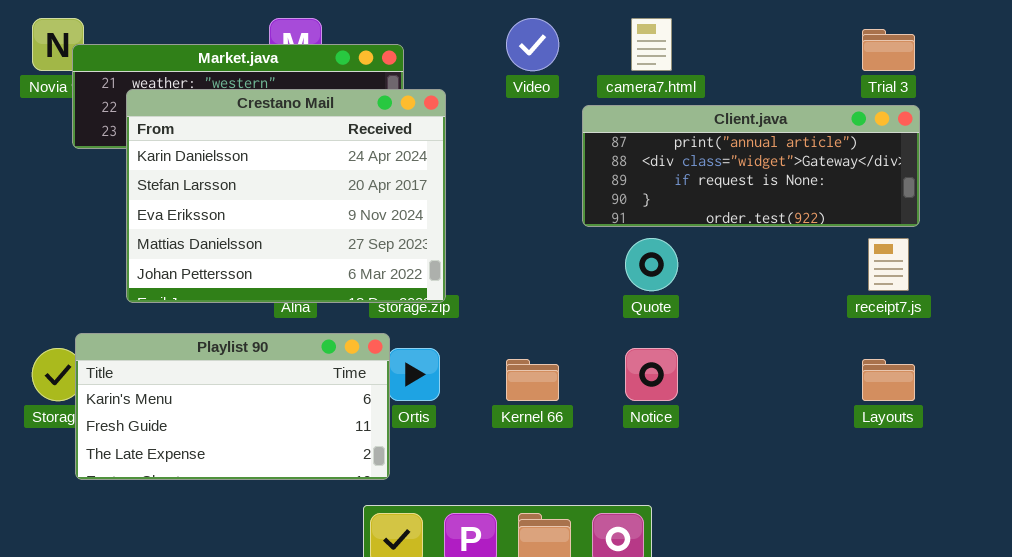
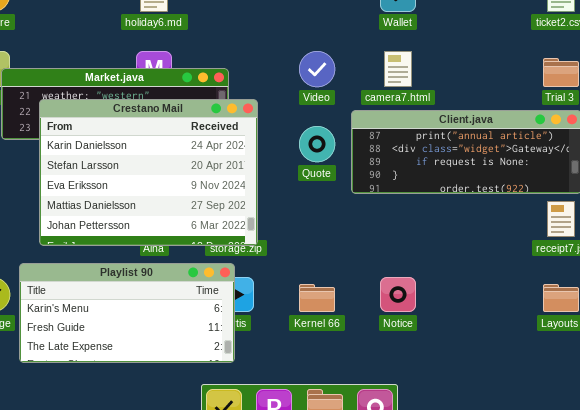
Quote: [625,238,678,291] -> [299,126,335,162], moved
Playlist 90: [75,333,390,480] -> [19,263,235,363], moved

